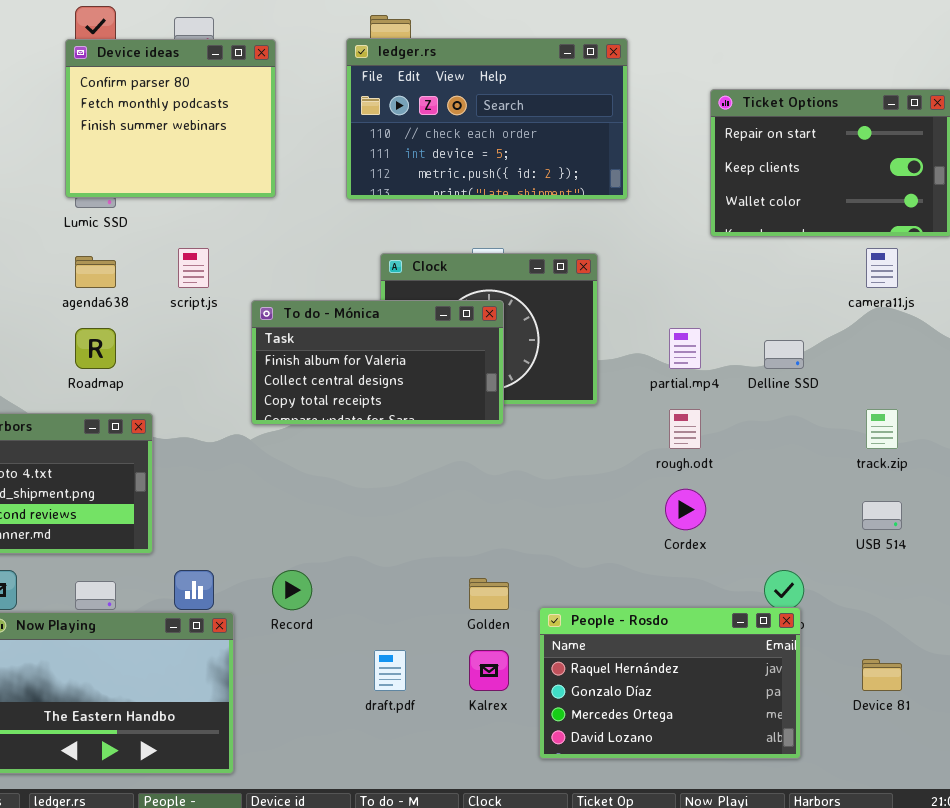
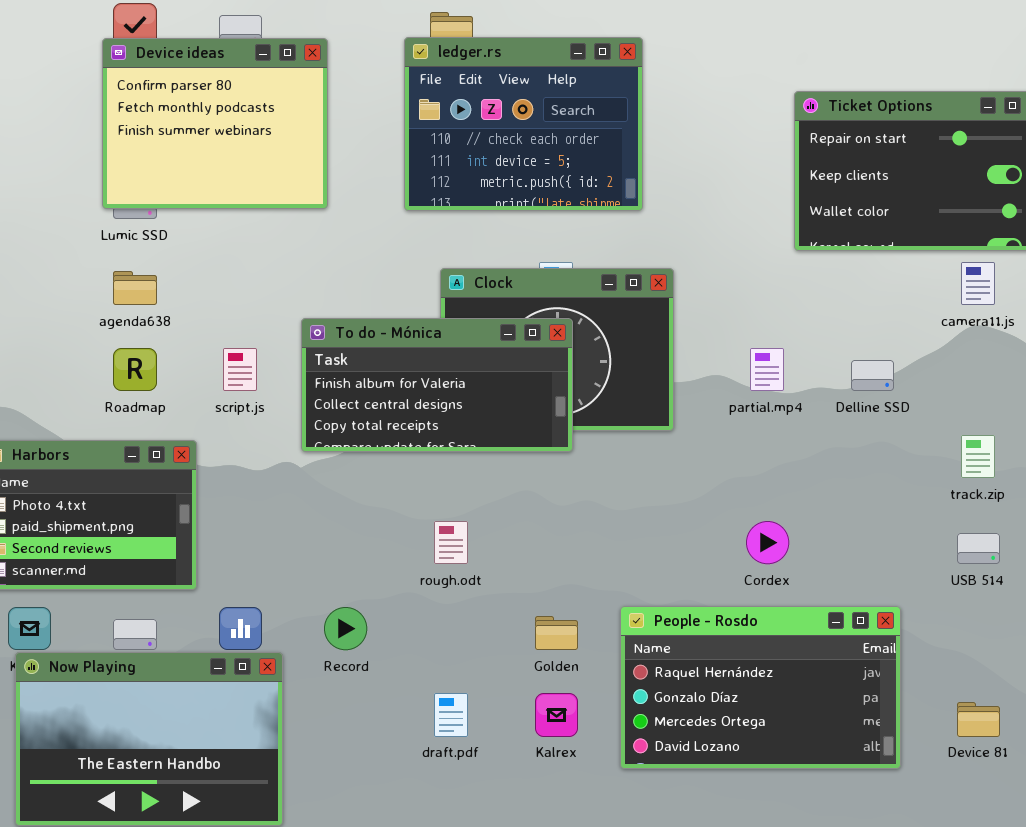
ledger.rs: [346,38,628,200] -> [404,37,643,211], resized
script.js: [178,248,209,288] -> [223,348,257,391], moved
rough.odt: [669,409,701,449] -> [434,521,468,564], moved
People - Rosdo: [539,607,801,759] -> [620,606,901,769], moved

